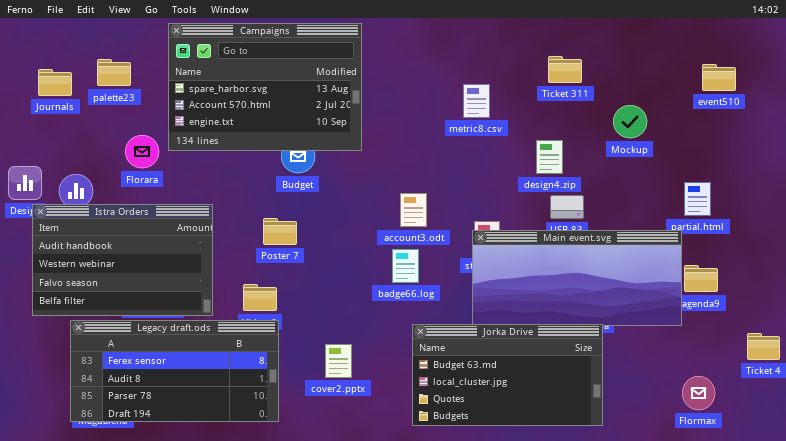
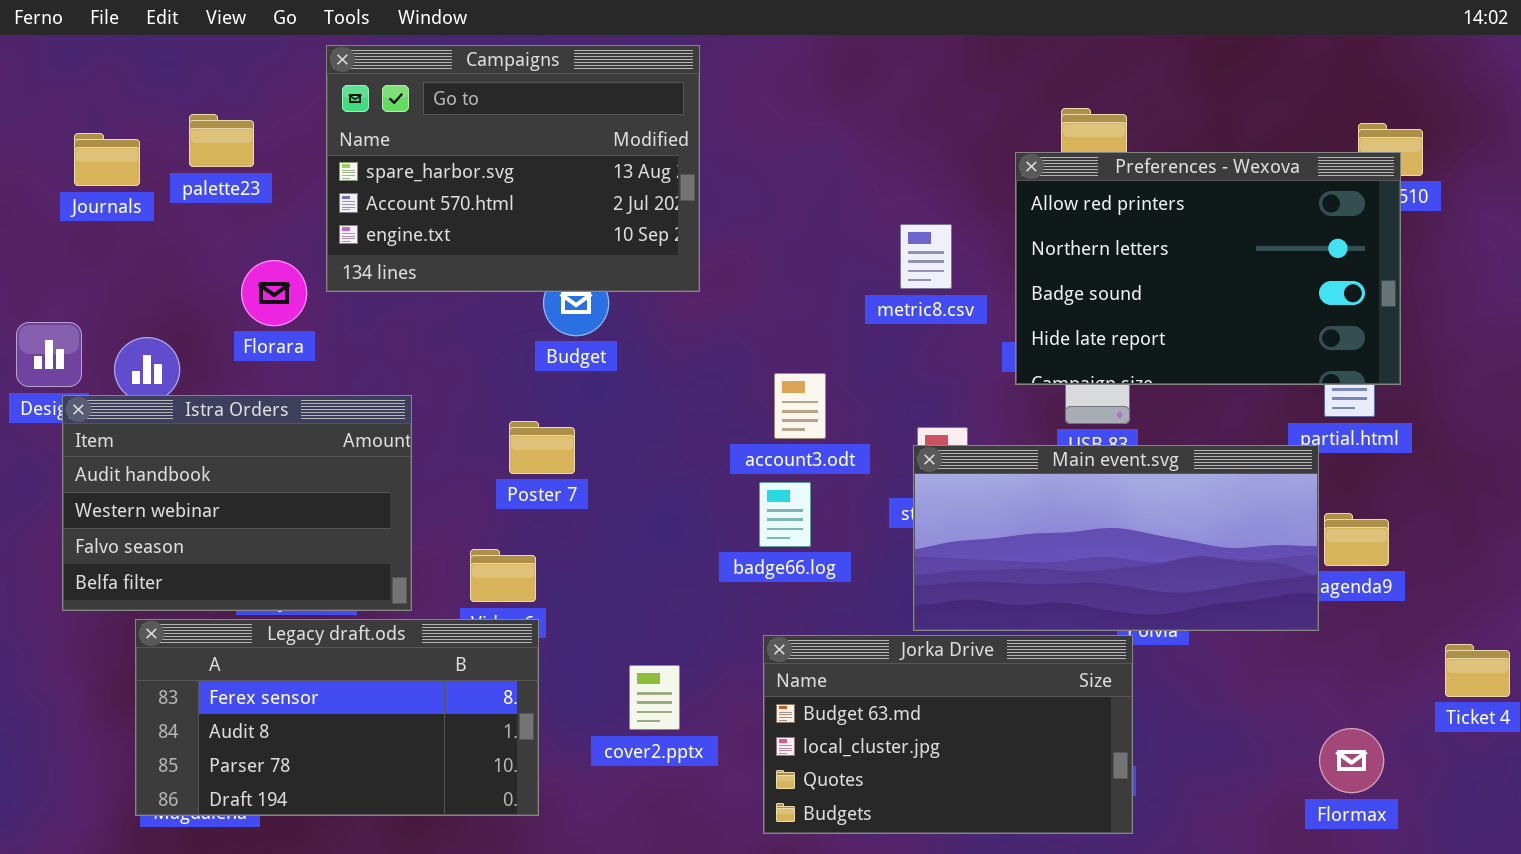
Preferences - Wexova: none -> [1015,152,1401,385], opened
metric8.csv: [463,84,490,118] -> [900,224,952,289], moved
Jorka Drive: [412,324,603,426] -> [763,635,1133,834], moved

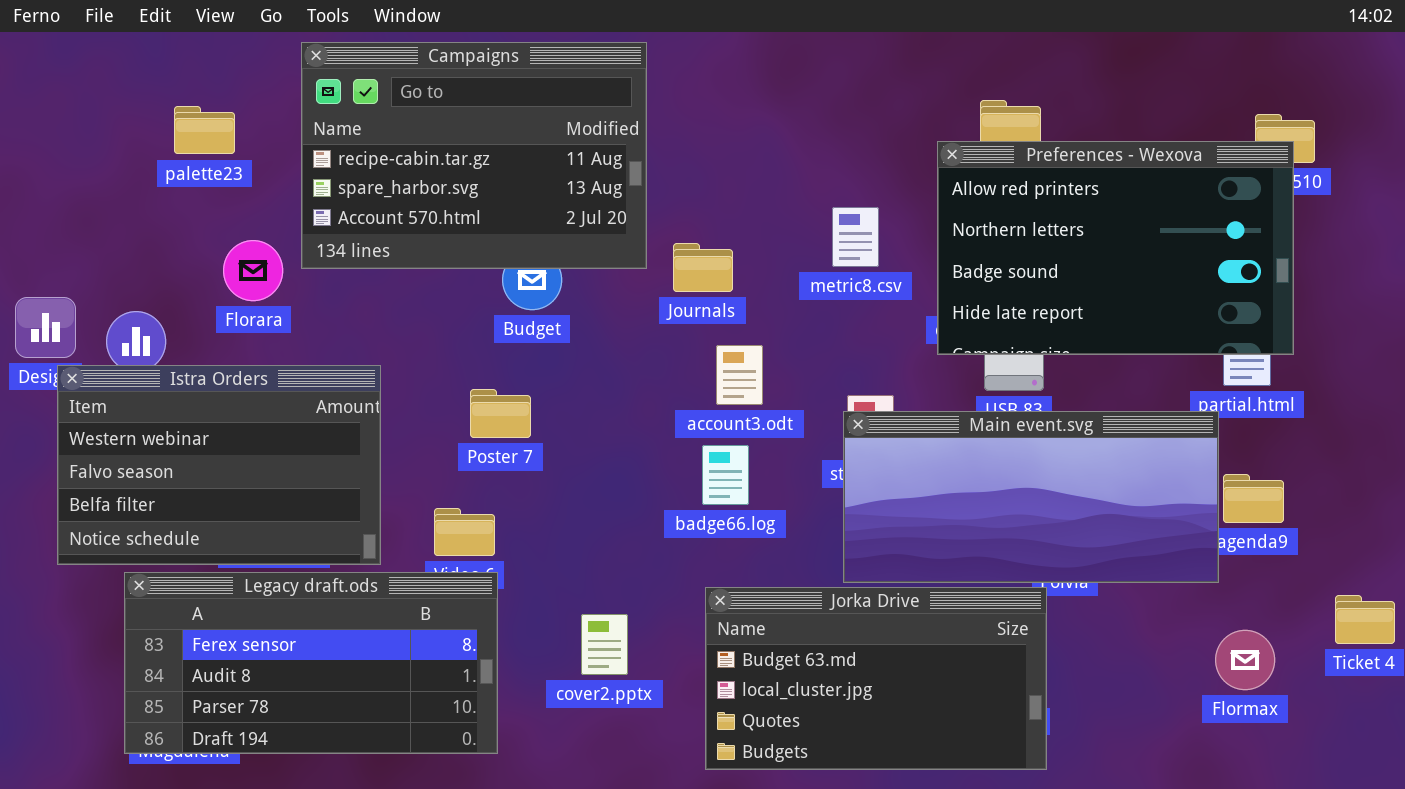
Campaigns: [326,45,700,292] -> [301,42,647,269], scrolled up 1 row
Journals: [74,133,140,186] -> [673,243,733,292], moved
Istra Orders: [62,395,412,611] -> [57,365,381,565], scrolled down 1 row
Flormax: [1319,728,1384,793] -> [1215,630,1275,690], moved

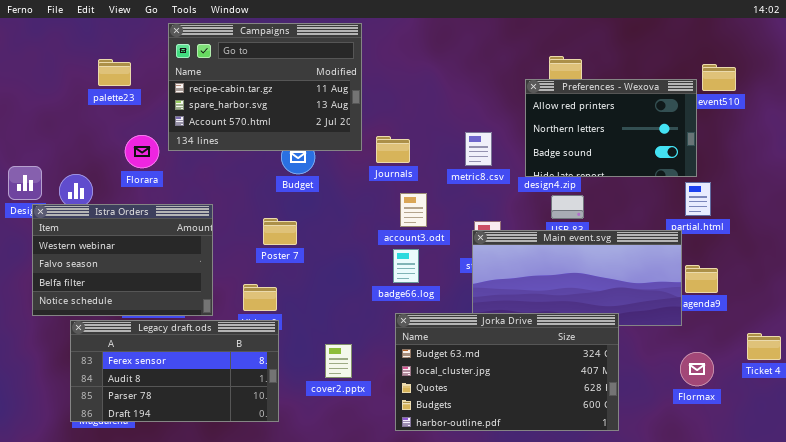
Preferences - Wexova: [937,141,1294,355] -> [525,79,697,177], resized
metric8.csv: [832,207,879,267] -> [465,132,492,166], moved
Jorka Drive: [705,587,1047,770] -> [395,313,619,431], resized

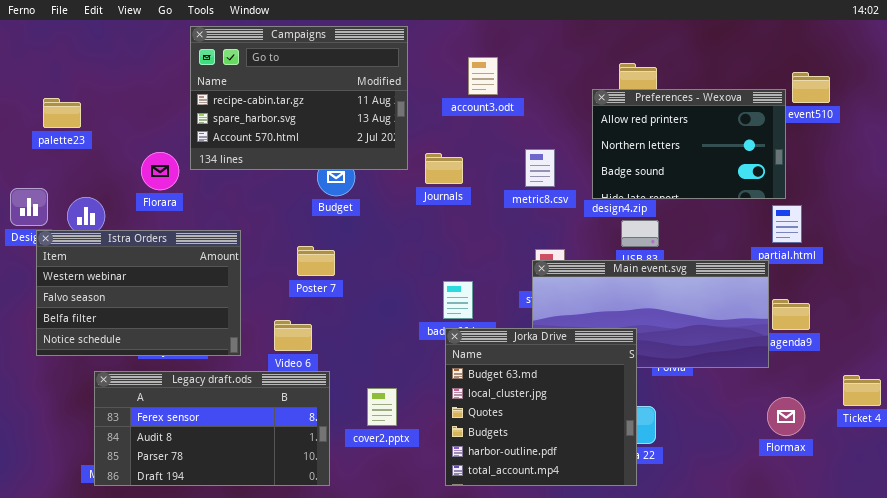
palette23: [98,59,131,86] -> [43,98,81,128], moved
account3.odt: [400,193,427,227] -> [468,57,498,95], moved
Jorka Drive: [395,313,619,431] -> [445,328,637,486], resized
Legacy draft.ods: [70,320,279,422] -> [94,371,330,486], moved

